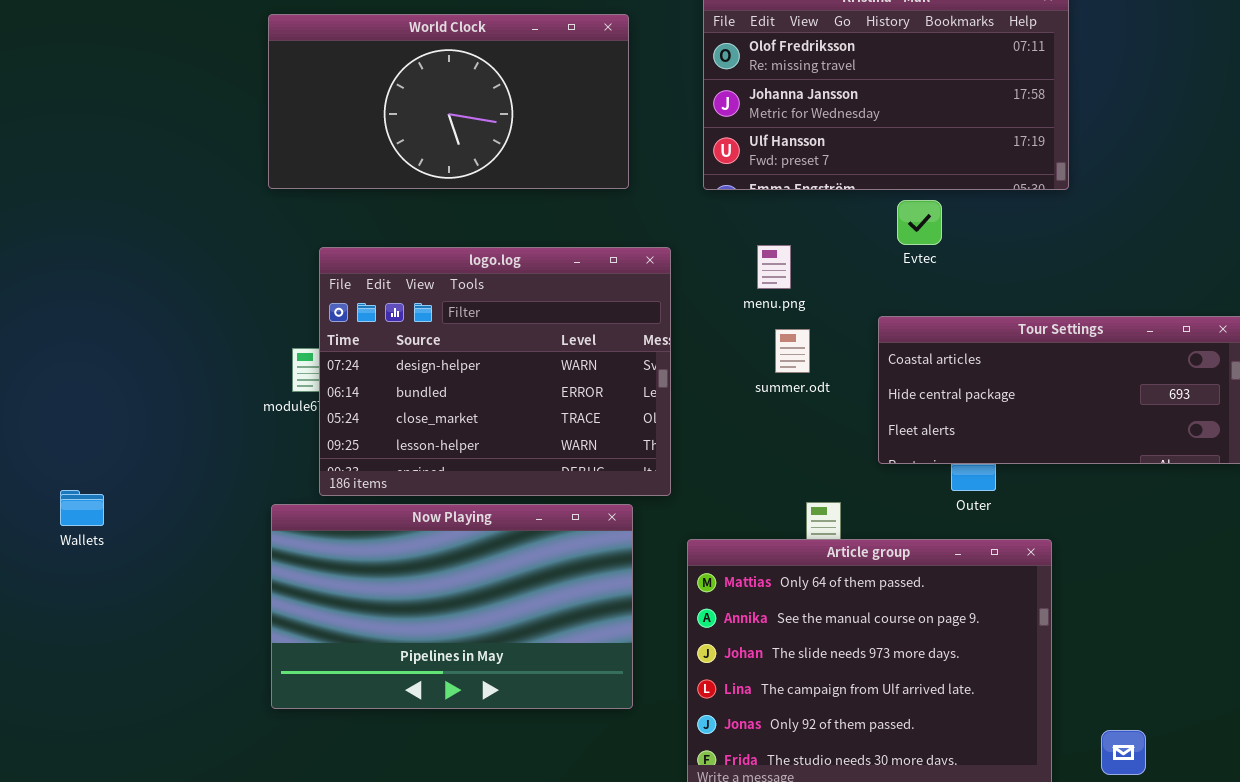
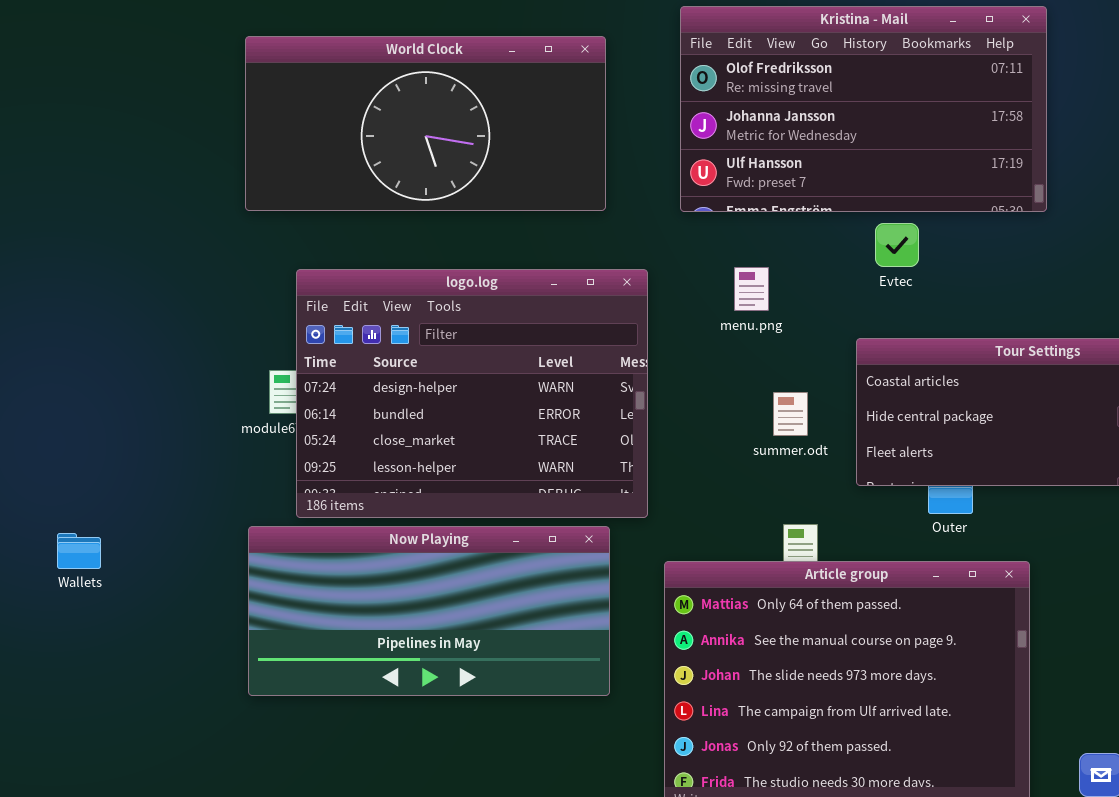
summer.odt: [775,329,810,373] -> [773,392,808,436], moved
Wallets: [60,490,104,526] -> [57,533,101,569], moved
Now Playing: [271,504,633,709] -> [248,526,610,696], resized

